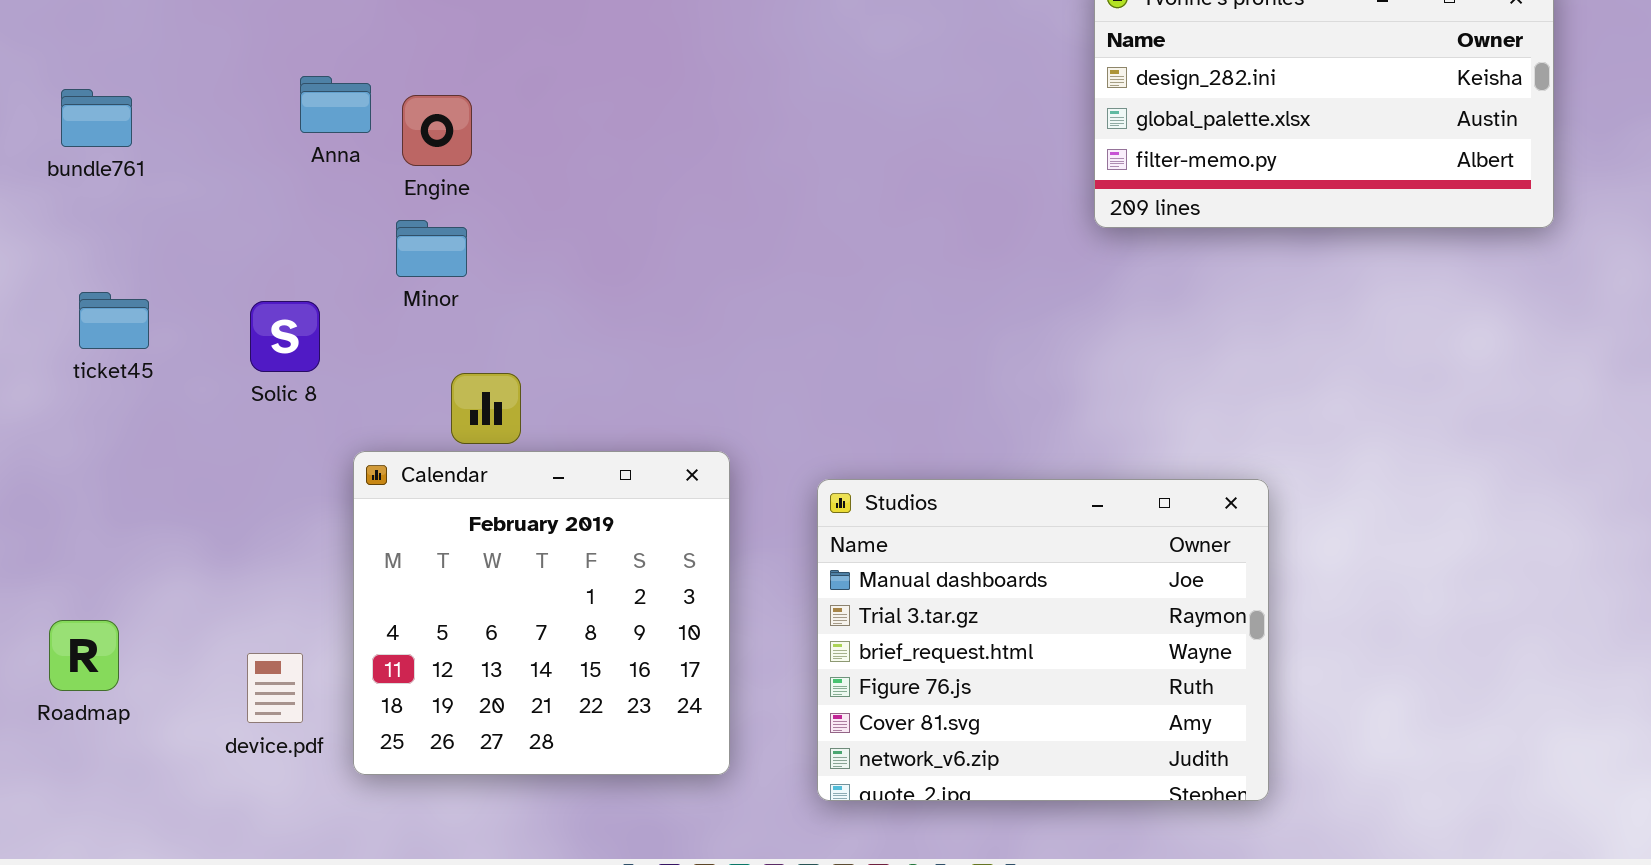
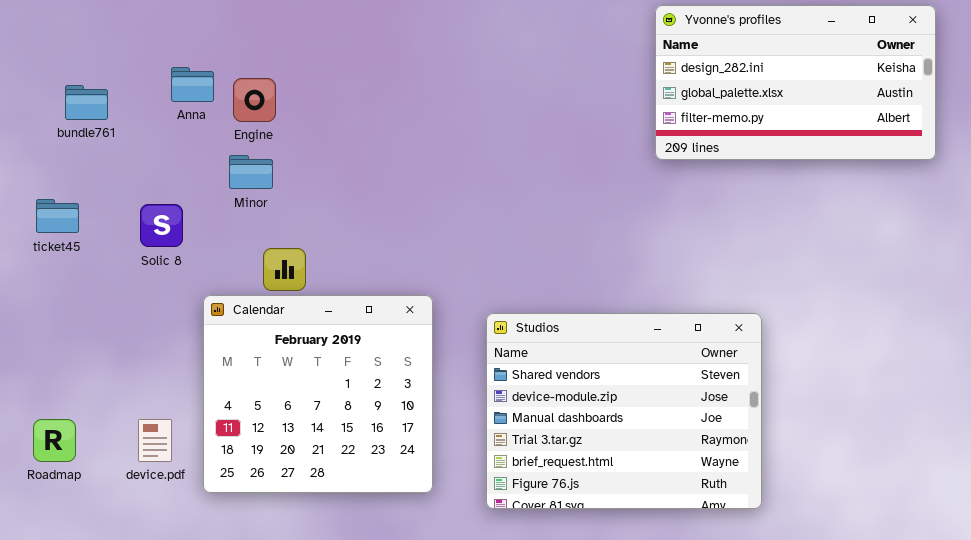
bundle761: [61,89,132,147] -> [65,85,108,120], moved
Studios: [817,479,1269,801] -> [486,313,762,509], scrolled up 2 rows
Roadmap: [49,620,119,691] -> [33,419,76,462], moved

